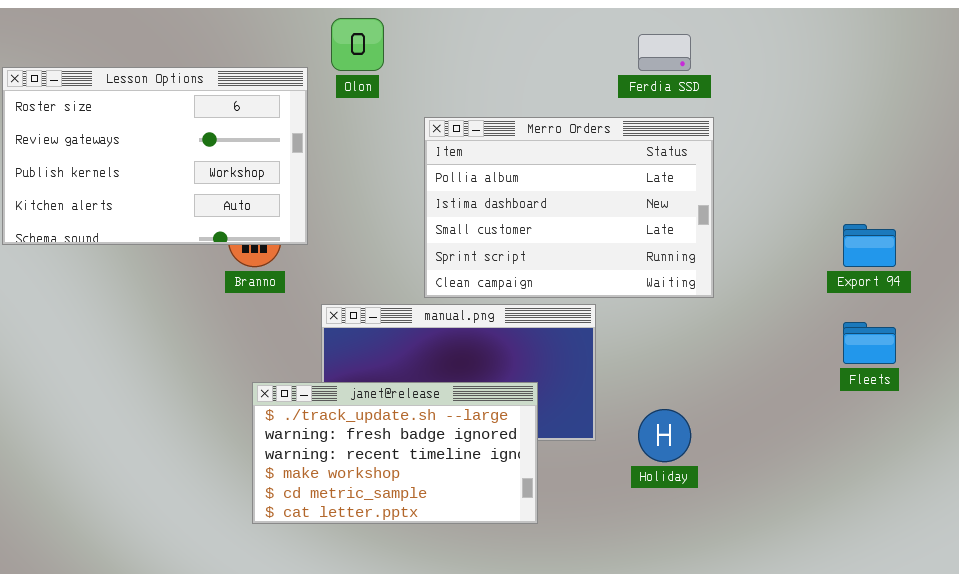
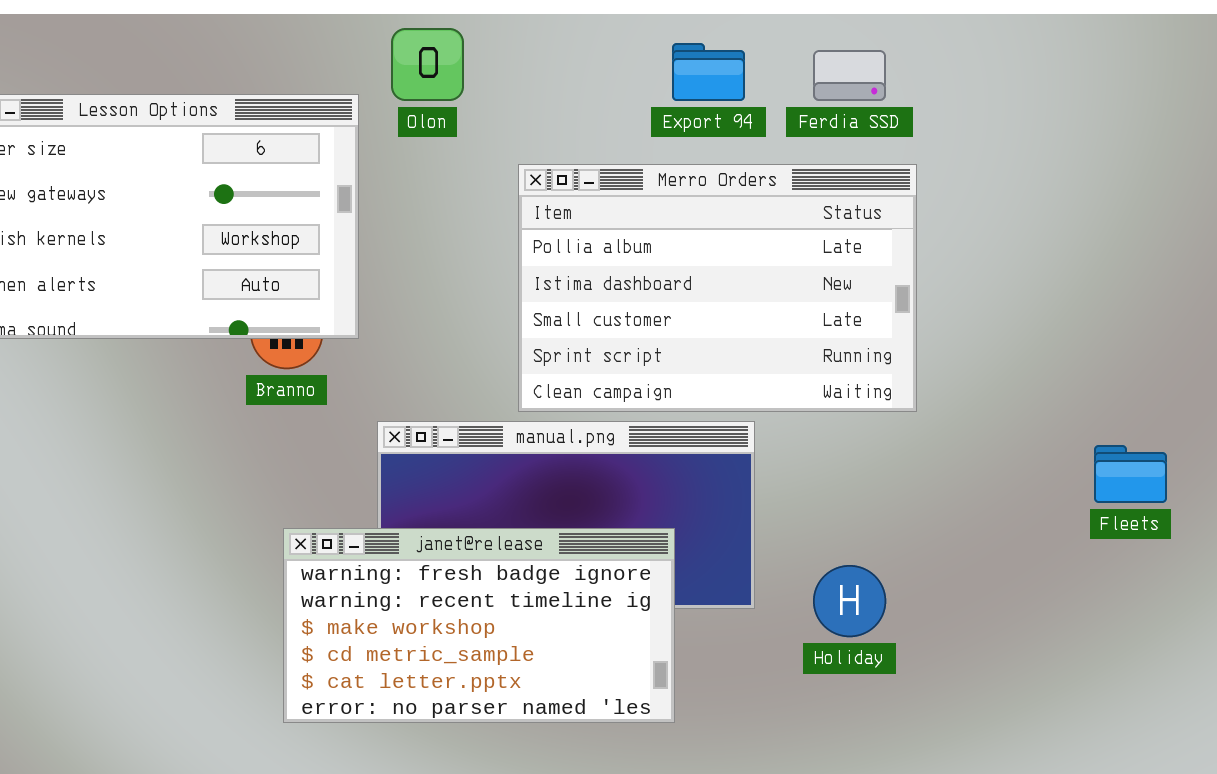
Export 94: [843,224,896,267] -> [672,43,745,101], moved
janet@release: [252,382,538,524] -> [283,528,675,723], scrolled down 1 row

